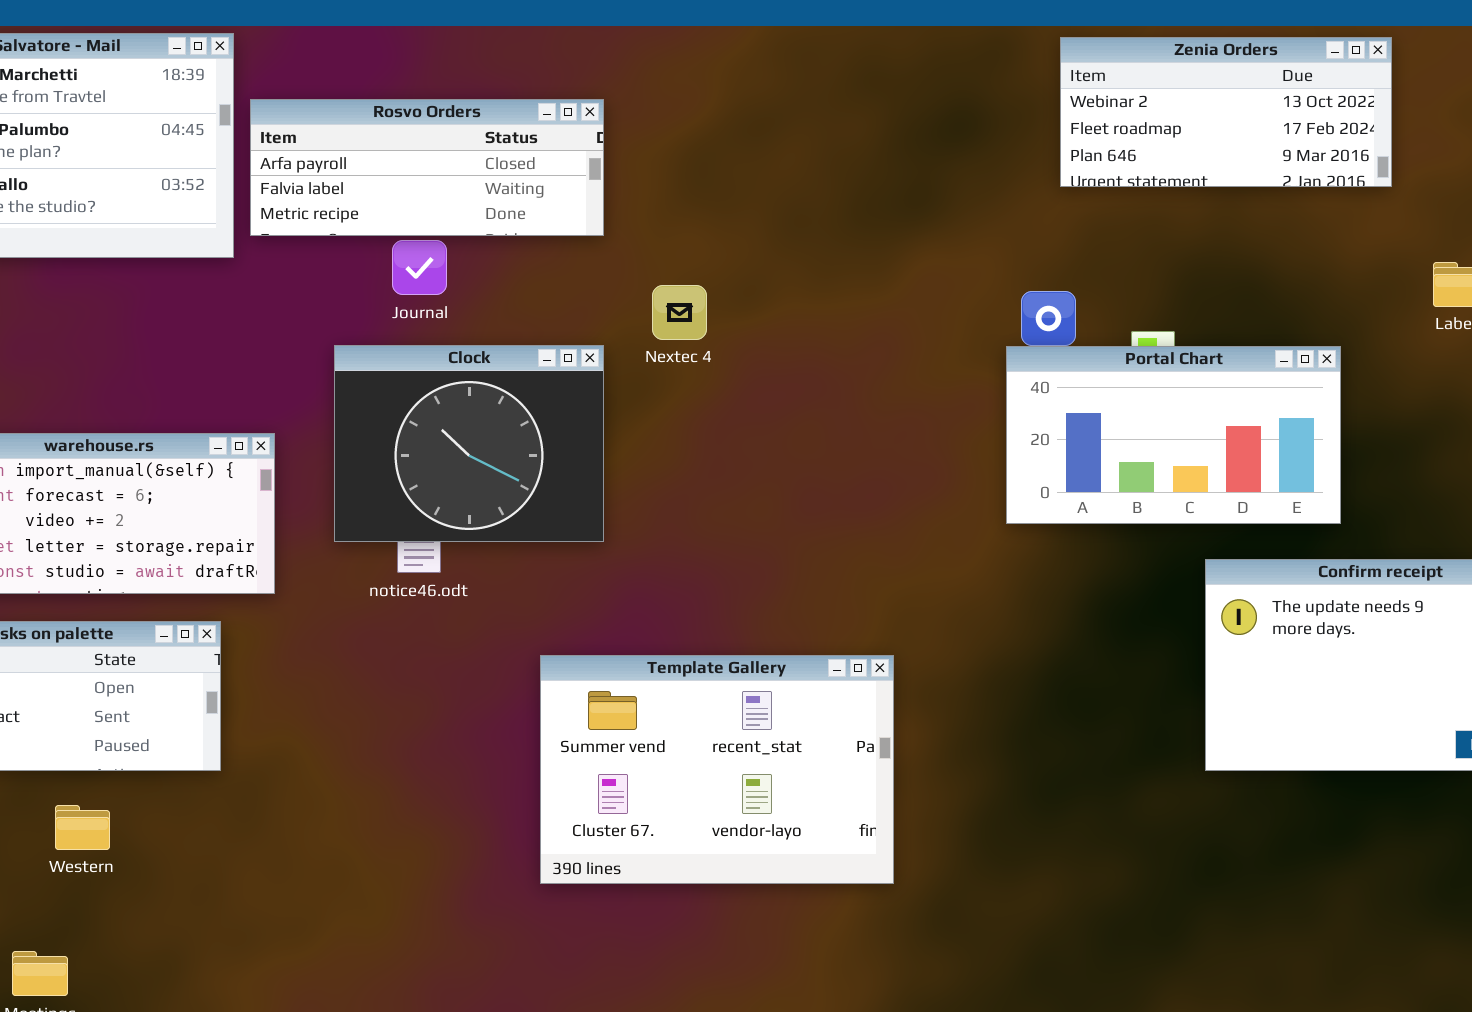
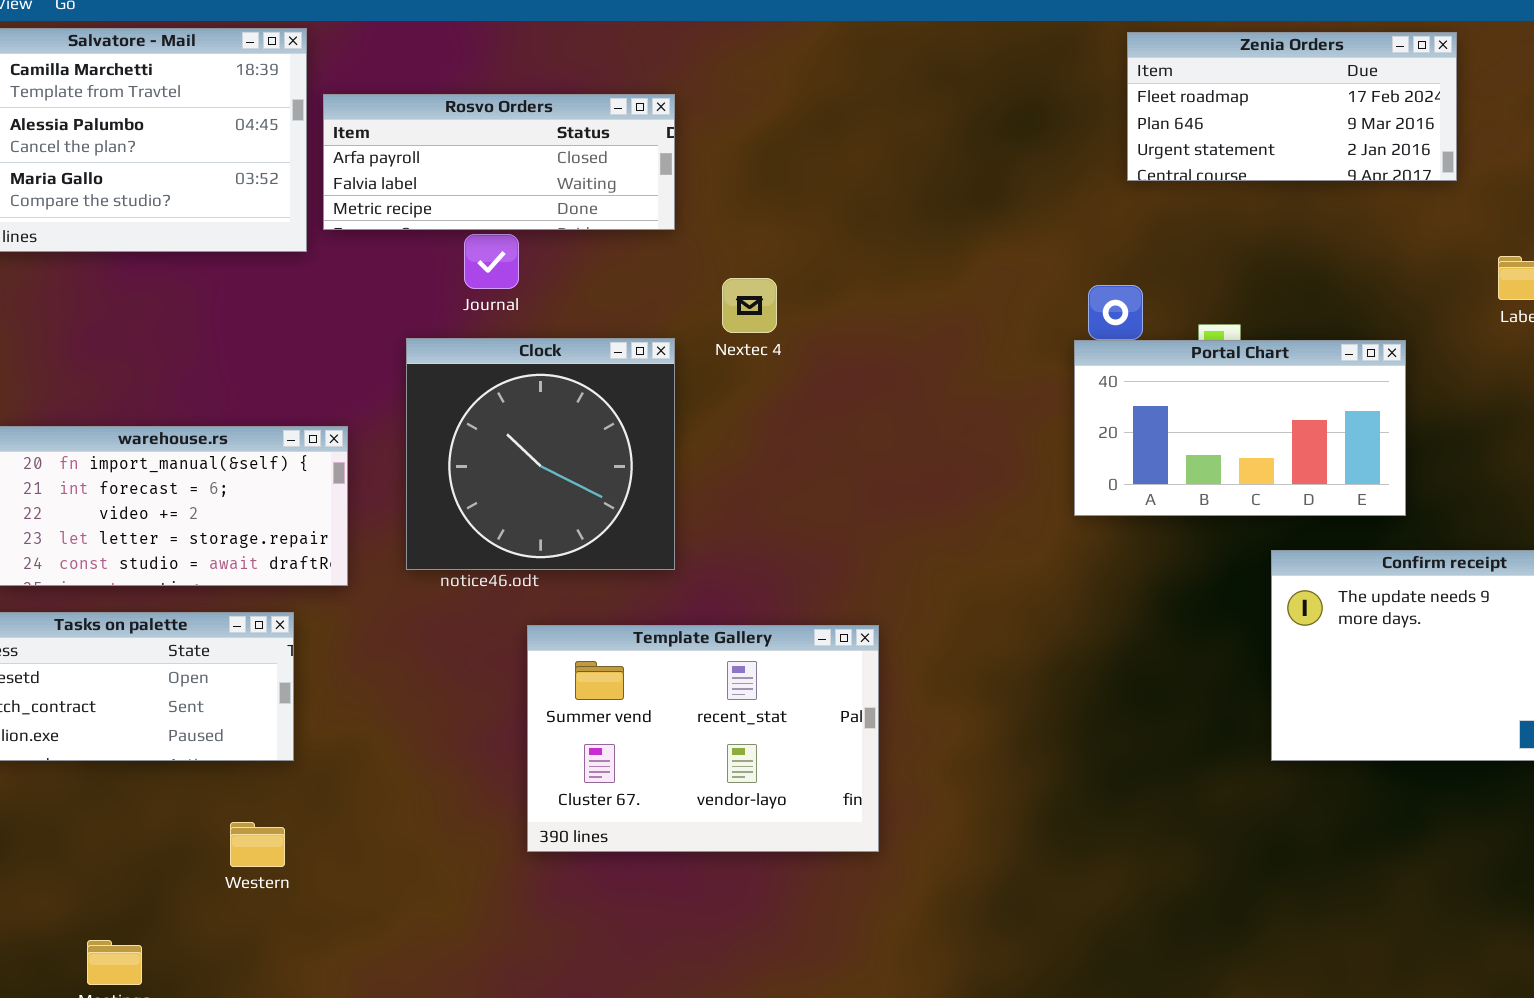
Zenia Orders: [1060,37,1392,187] -> [1127,32,1457,181], scrolled down 1 row
Clock: [334,345,604,542] -> [406,338,675,570], resized
Template Gallery: [540,655,894,884] -> [527,625,879,852], moved
Western: [55,805,110,850] -> [230,822,285,867], moved

